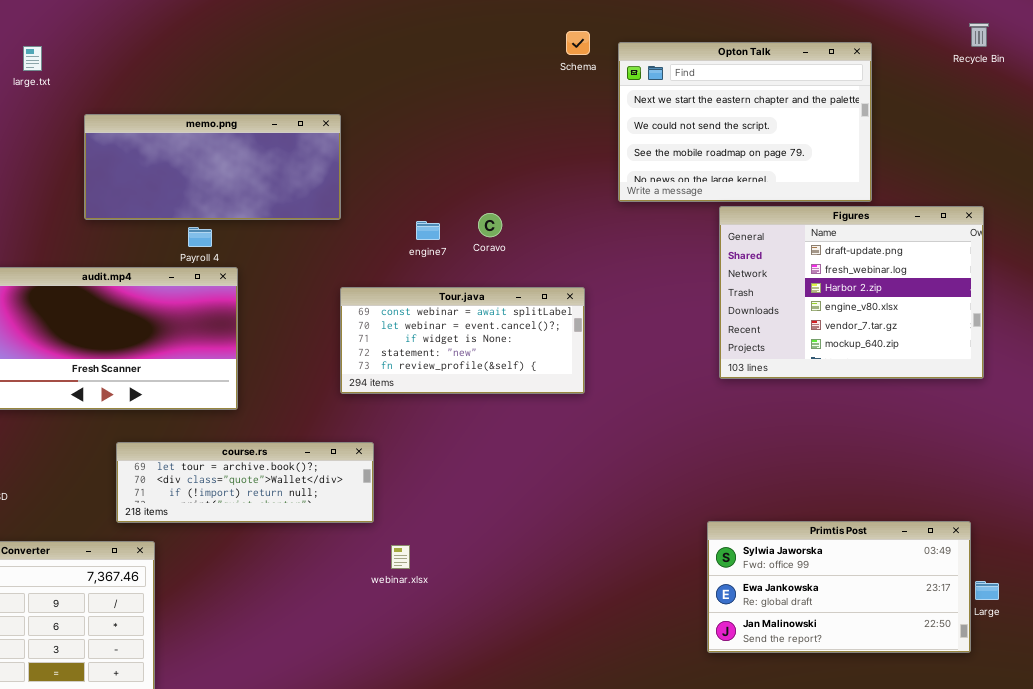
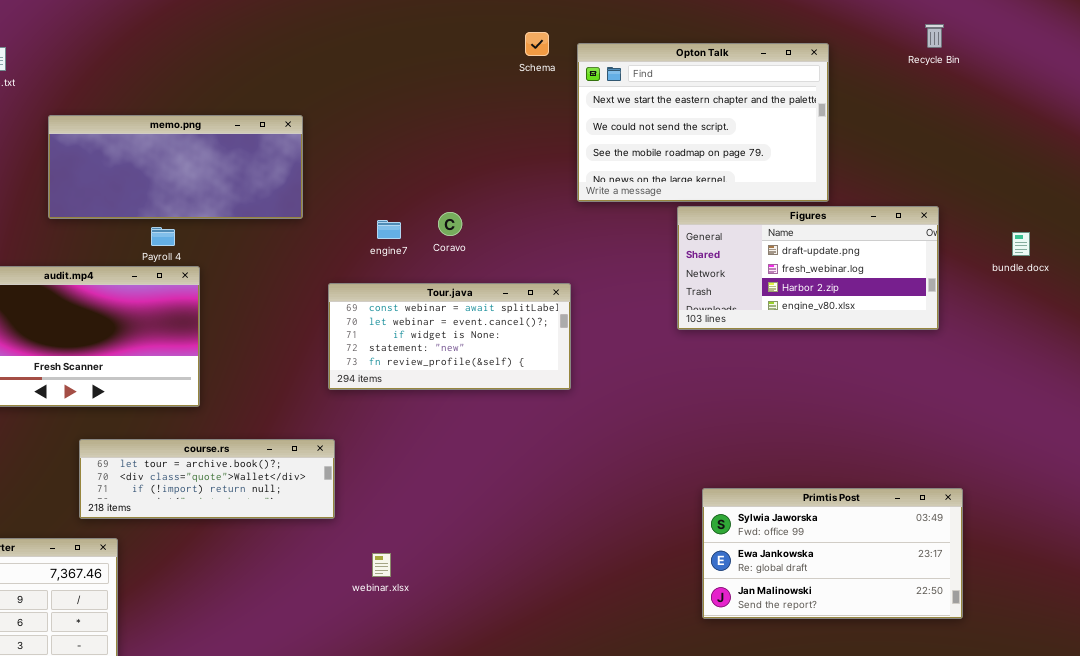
Figures: [719,206,984,379] -> [677,206,939,330], resized
Tour.java: [340,287,585,394] -> [328,283,571,390], moved
Primtis Post: [707,521,971,653] -> [702,488,963,619], moved
webinar.xlsx: [391,545,410,569] -> [372,553,391,577], moved

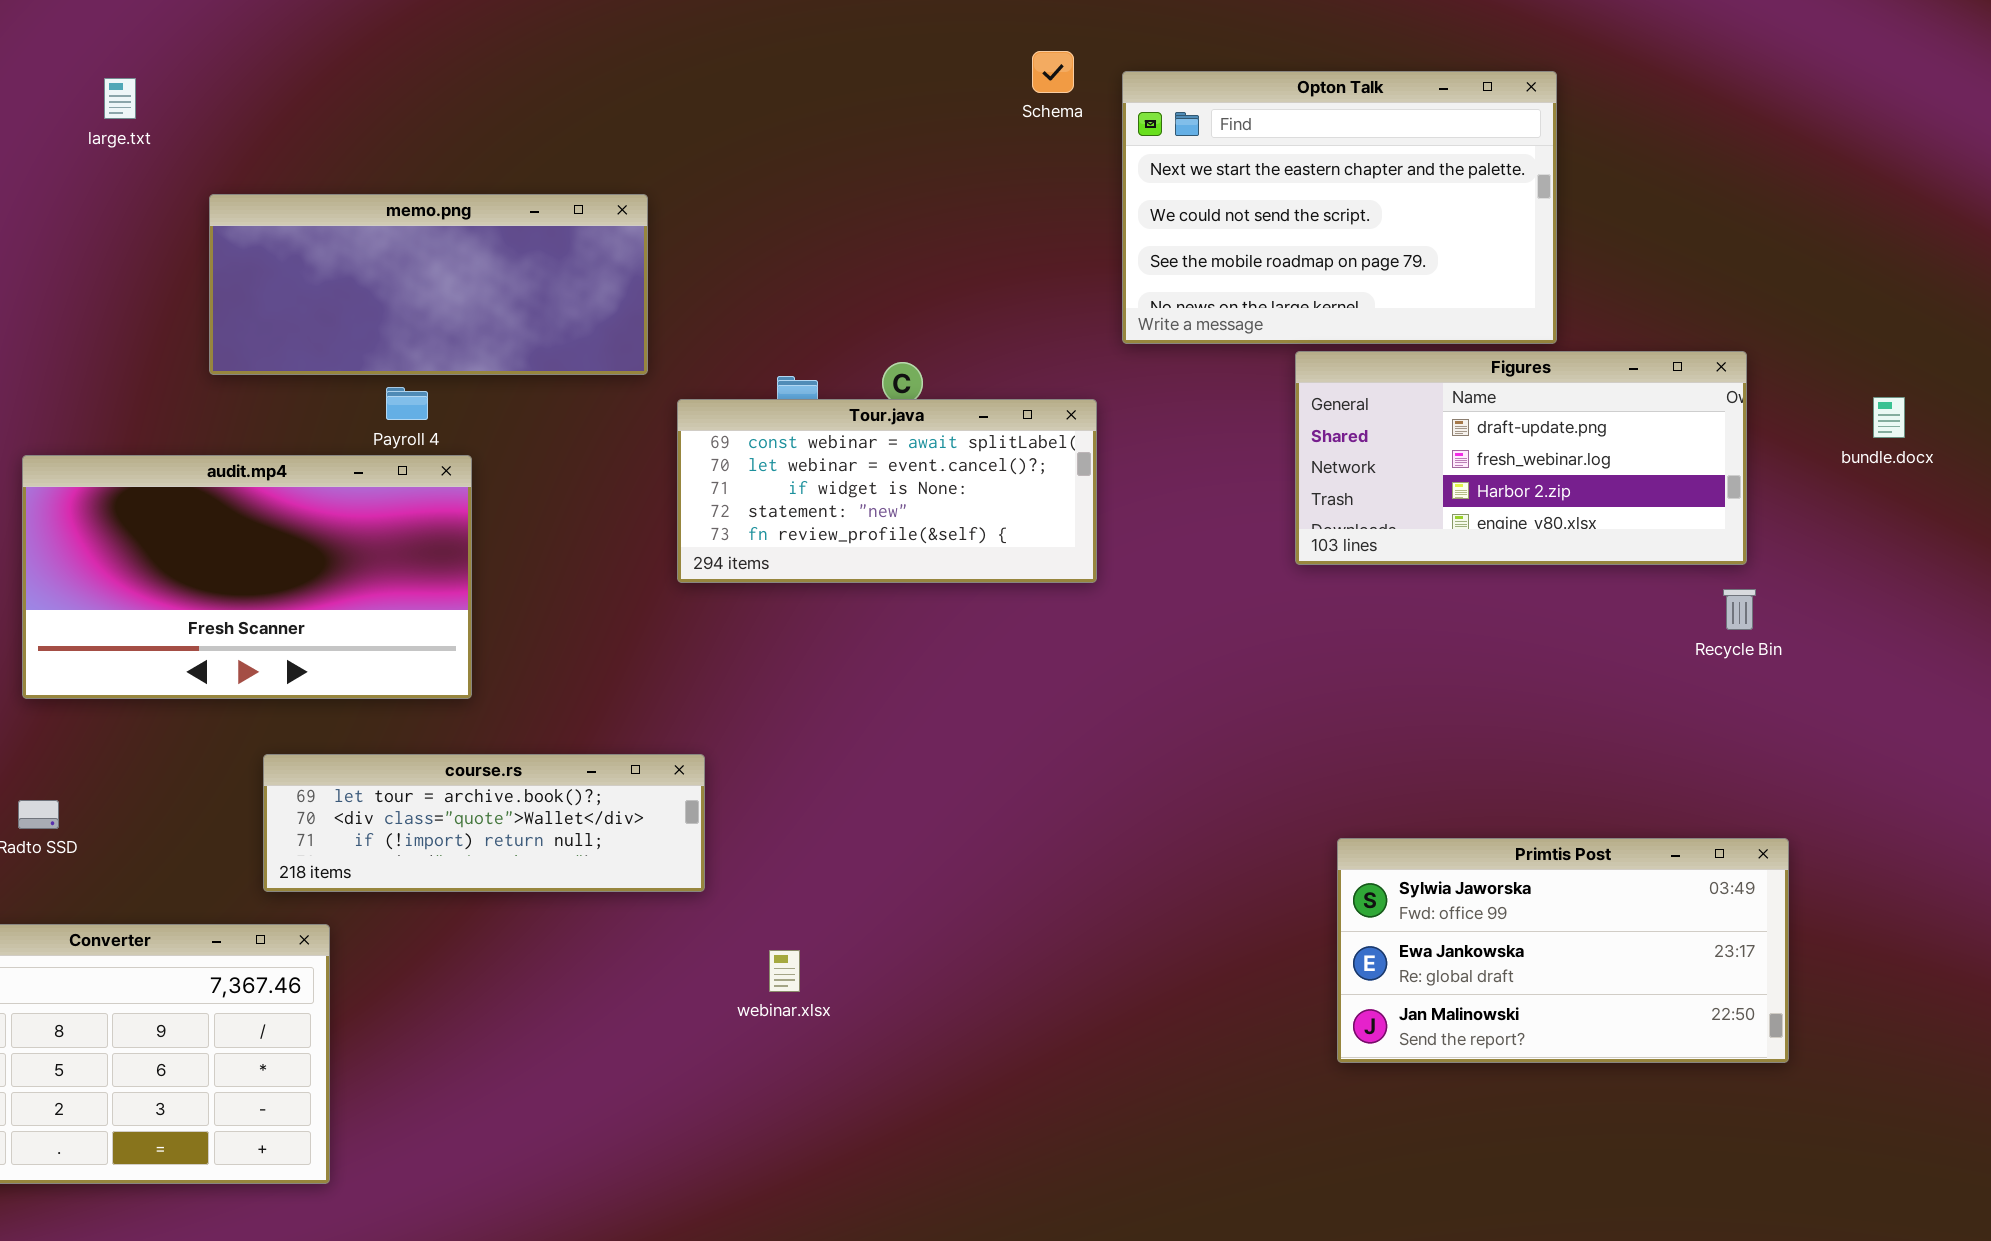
Recycle Bin: [925,24,944,48] -> [1723,589,1756,630], moved
Tour.java: [328,283,571,390] -> [677,399,1097,583], moved

